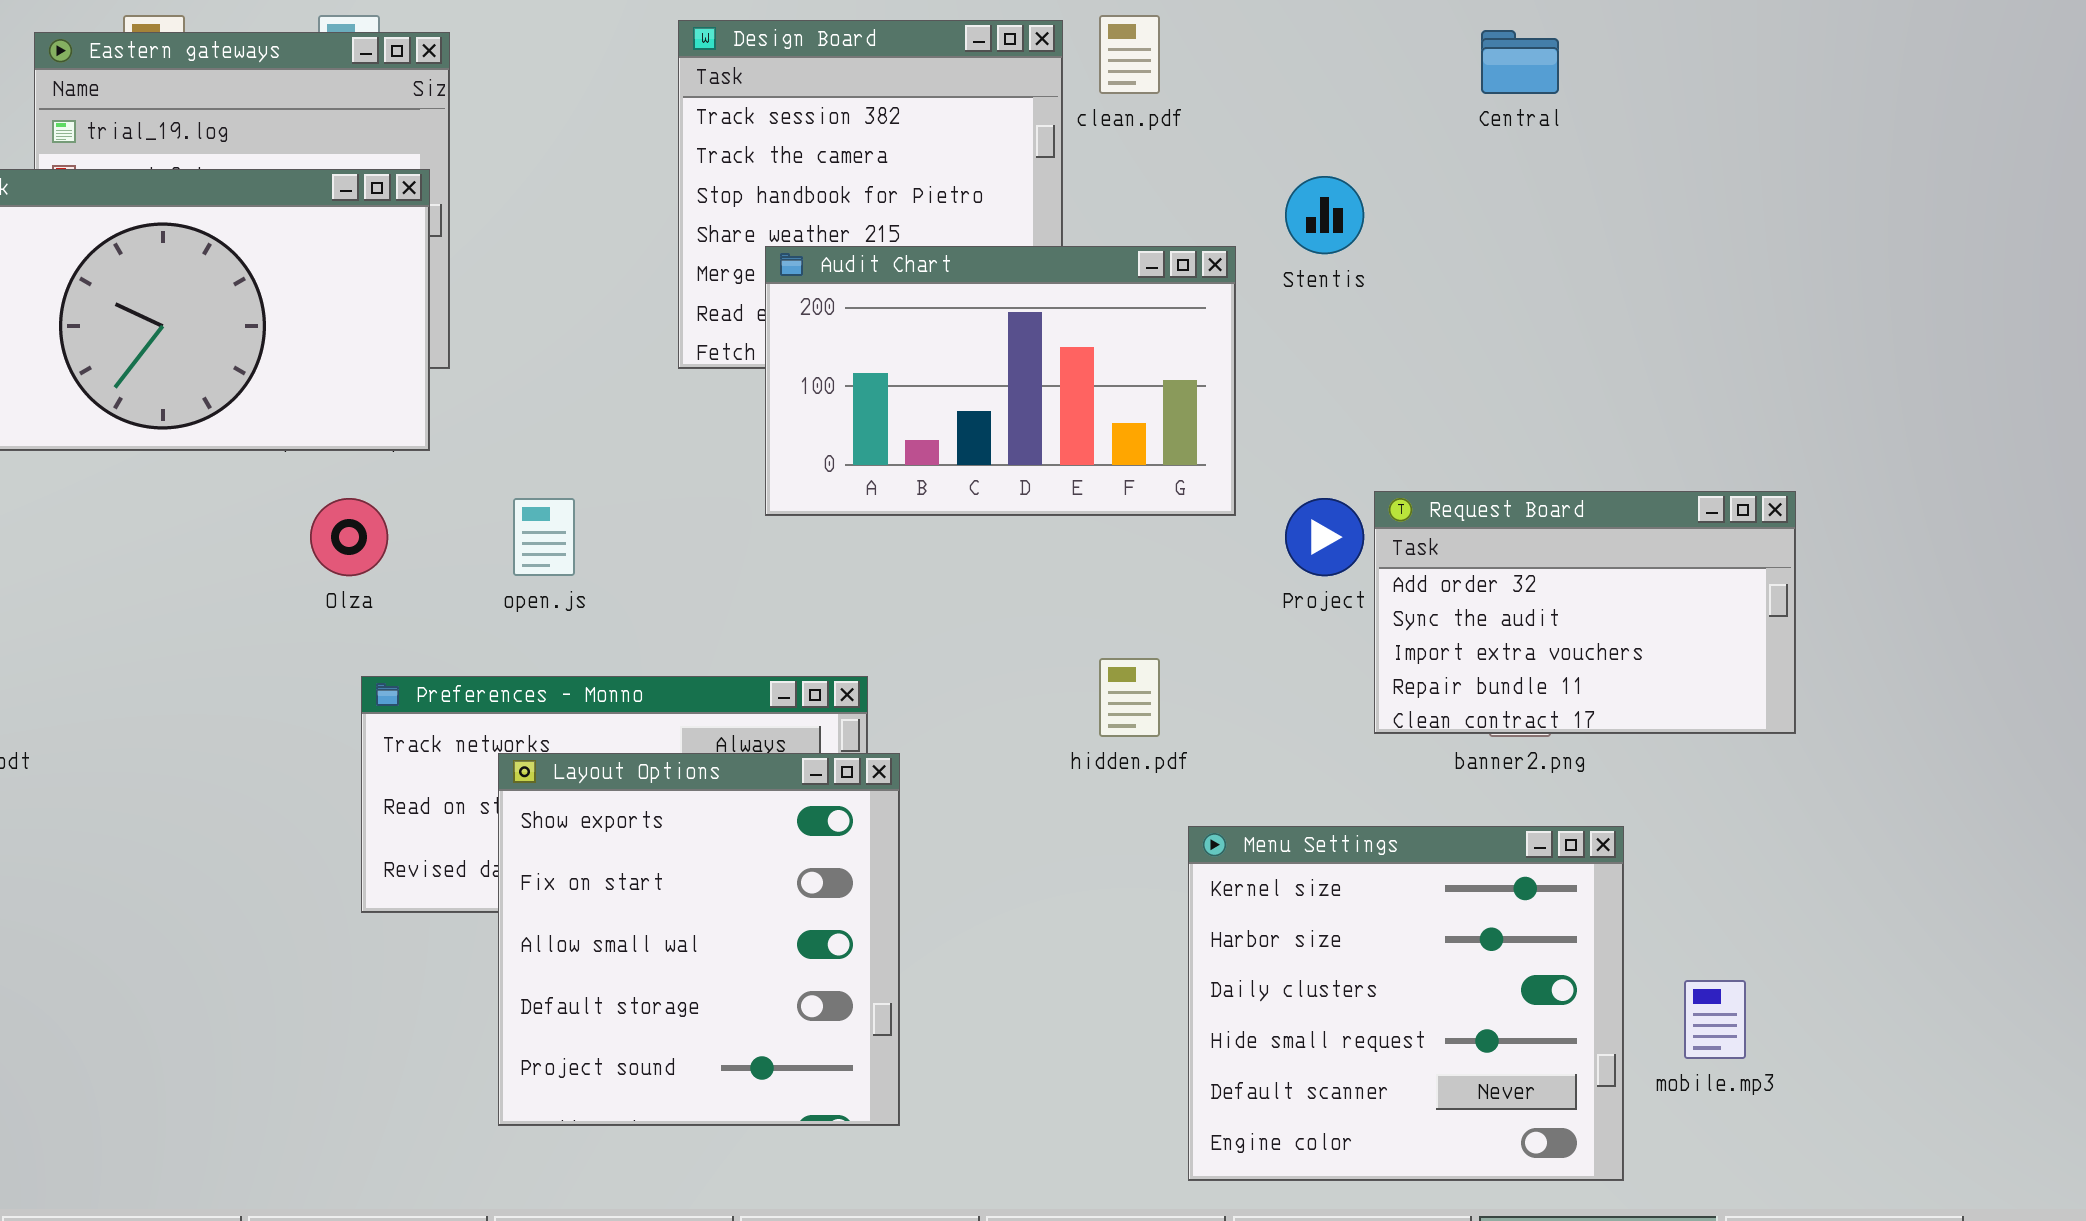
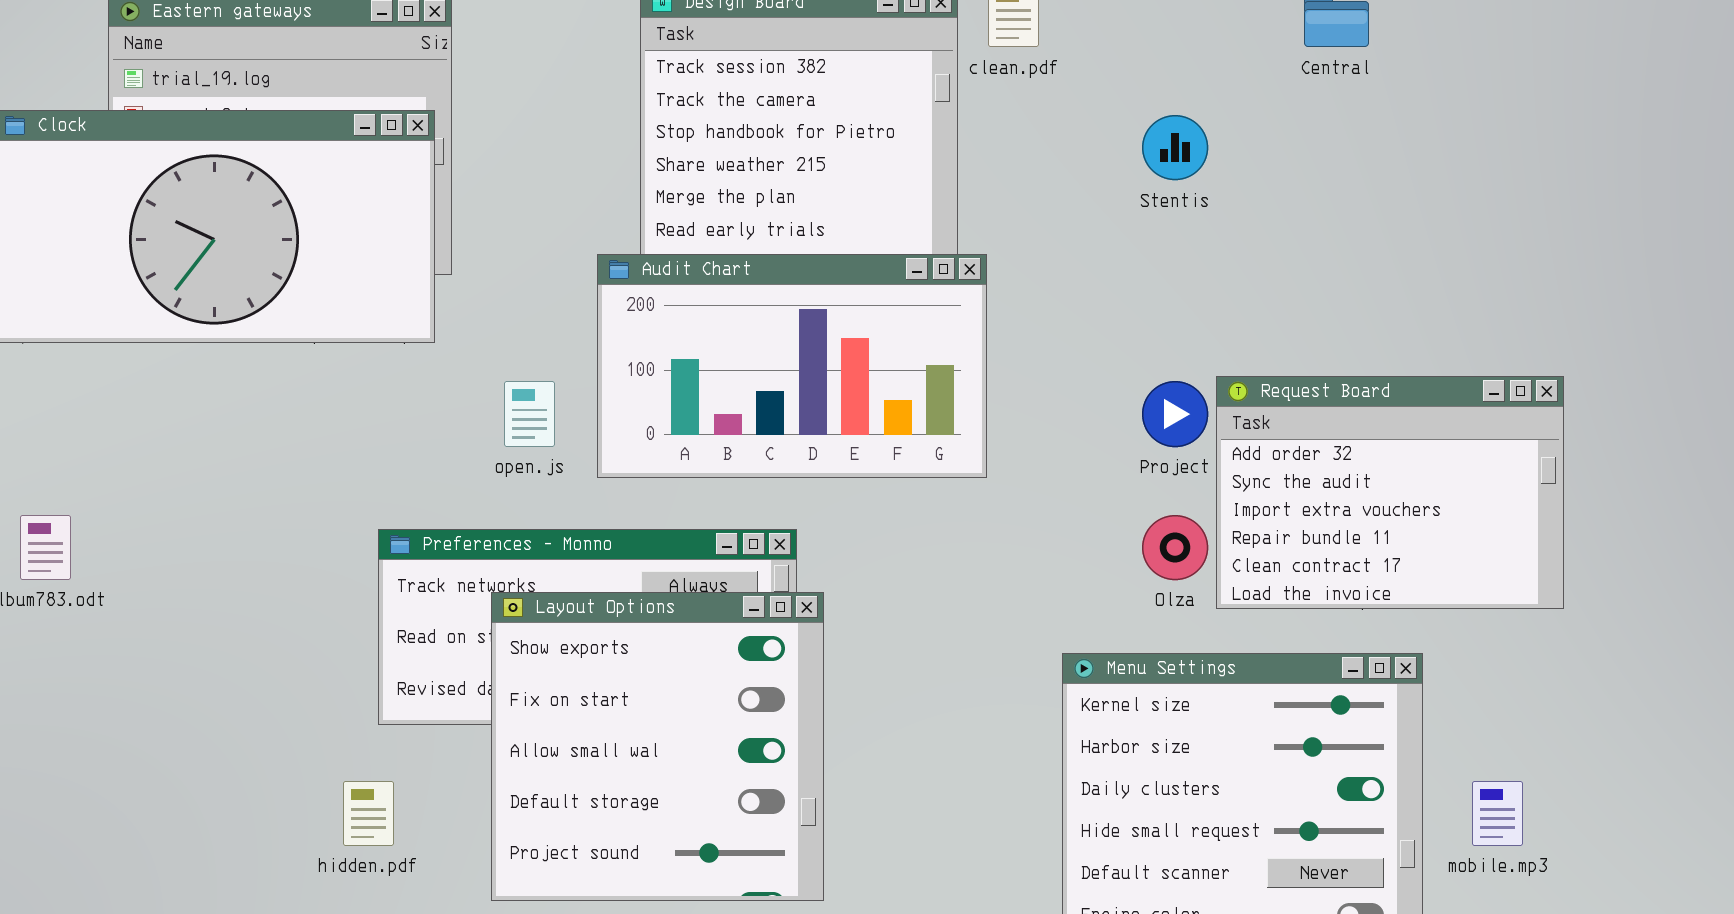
Audit Chart: [765,246,1236,516] -> [597,254,987,478], moved
Request Board: [1374,491,1796,734] -> [1216,376,1564,609], resized
Olza: [310,498,388,576] -> [1142,515,1208,580], moved
hidden.pdf: [1099,658,1160,737] -> [343,781,394,846], moved

